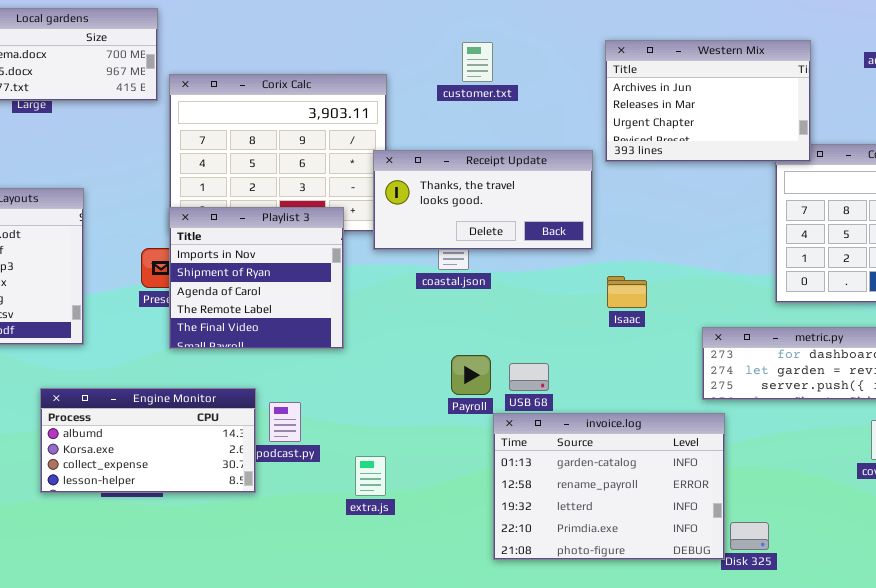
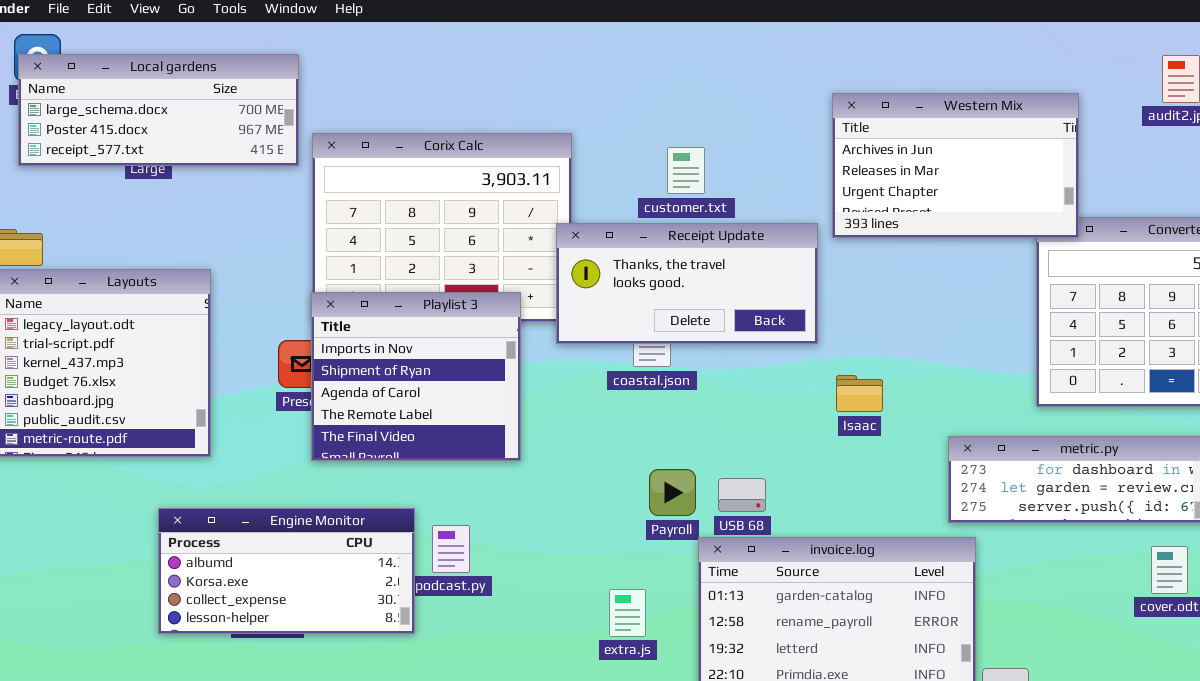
customer.txt: [462,42,493,82] -> [667,147,705,194], moved
extra.js: [355,456,386,496] -> [609,589,646,637], moved

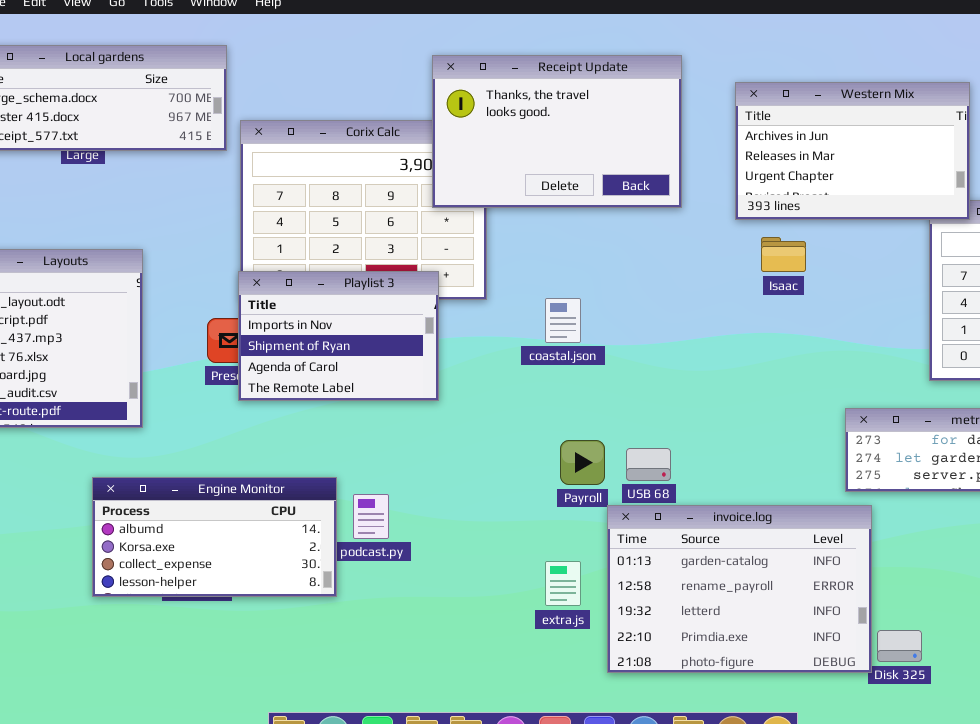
Receipt Update: [556,223,818,344] -> [432,55,682,208], moved, resized
Playlist 3: [311,292,521,461] -> [238,271,439,401], resized
Isaac: [836,375,883,412] -> [761,237,806,272], moved
extra.js: [609,589,646,637] -> [545,561,581,606], moved

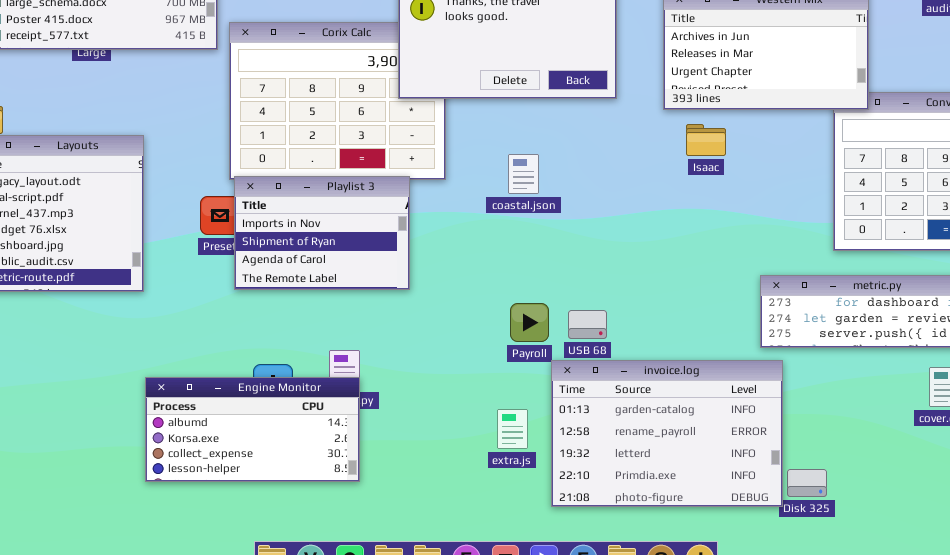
Playlist 3: [238,271,439,401] -> [234,176,410,290], moved
coastal.json: [545,298,581,343] -> [508,154,539,194], moved
Engine Monitor: [92,477,337,597] -> [145,377,360,482], moved

